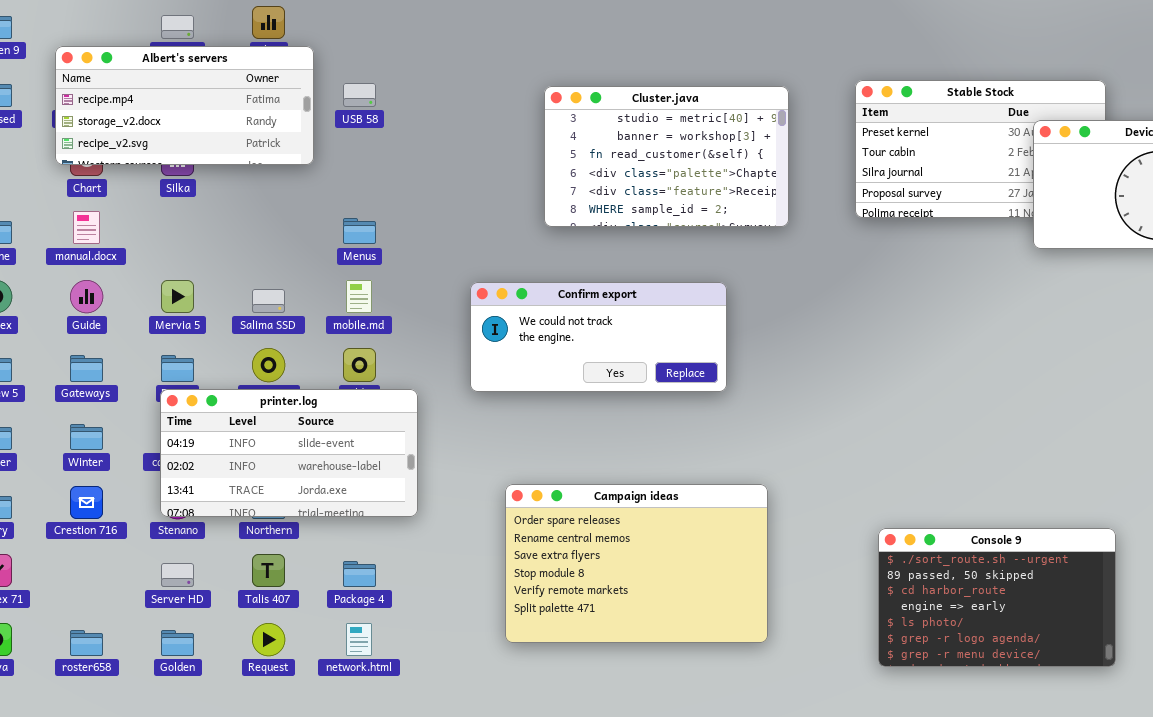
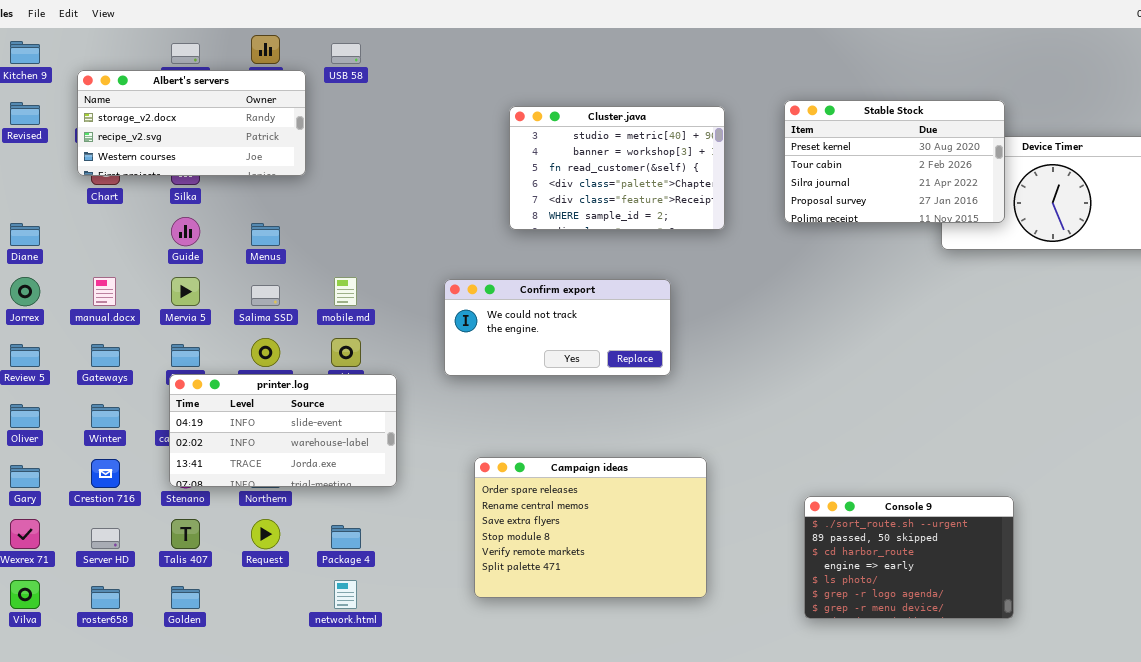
Albert's servers: [55,46,314,165] -> [77,70,306,176], scrolled down 1 row
Stable Stock: [855,80,1106,218] -> [784,100,1005,223], raised
USB 58: [343,83,376,107] -> [331,43,361,64], moved
manual.docx: [73,211,100,244] -> [93,277,116,306], moved
Menus: [343,218,376,244] -> [251,223,280,246], moved
Guide: [70,280,103,313] -> [171,217,200,246], moved
Talis 407: [252,554,285,587] -> [171,519,200,549], moved
Server HD: [161,563,194,587] -> [91,528,120,549], moved
Request: [252,623,285,656] -> [251,519,280,549], moved

